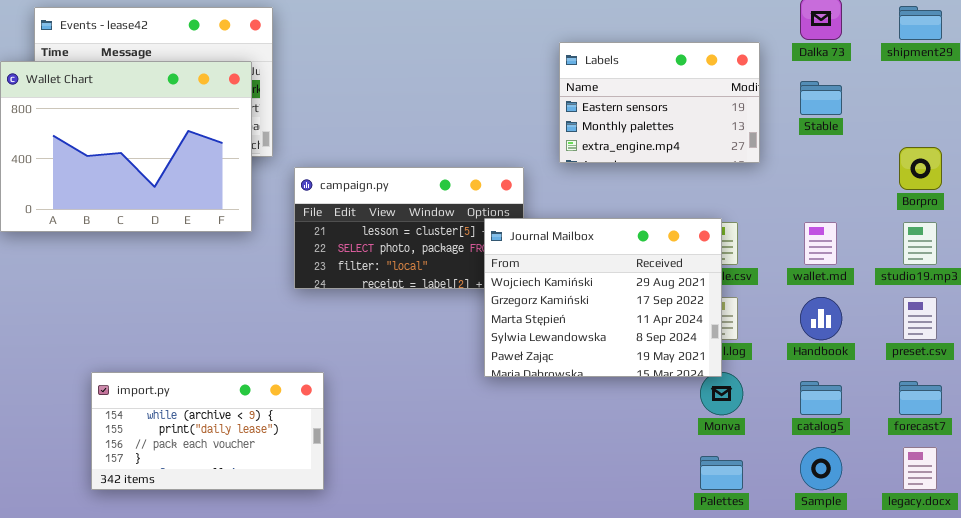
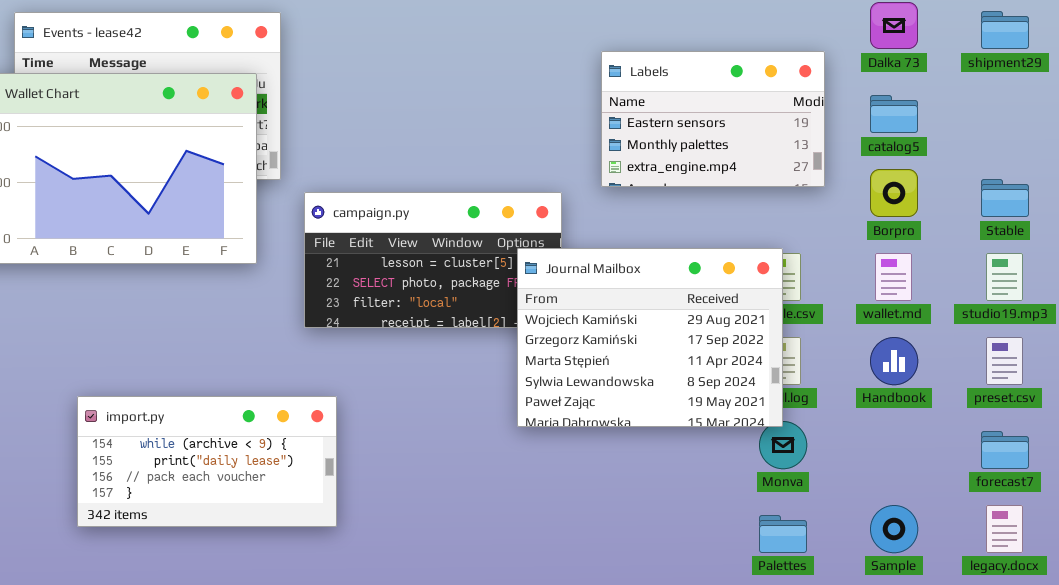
Stable: [800,81,842,115] -> [981,179,1029,217], moved
Borpro: [899,147,942,190] -> [870,169,918,217], moved
import.py: [91,372,324,490] -> [77,396,337,527], moved
catalog5: [800,381,842,415] -> [870,95,918,133], moved

